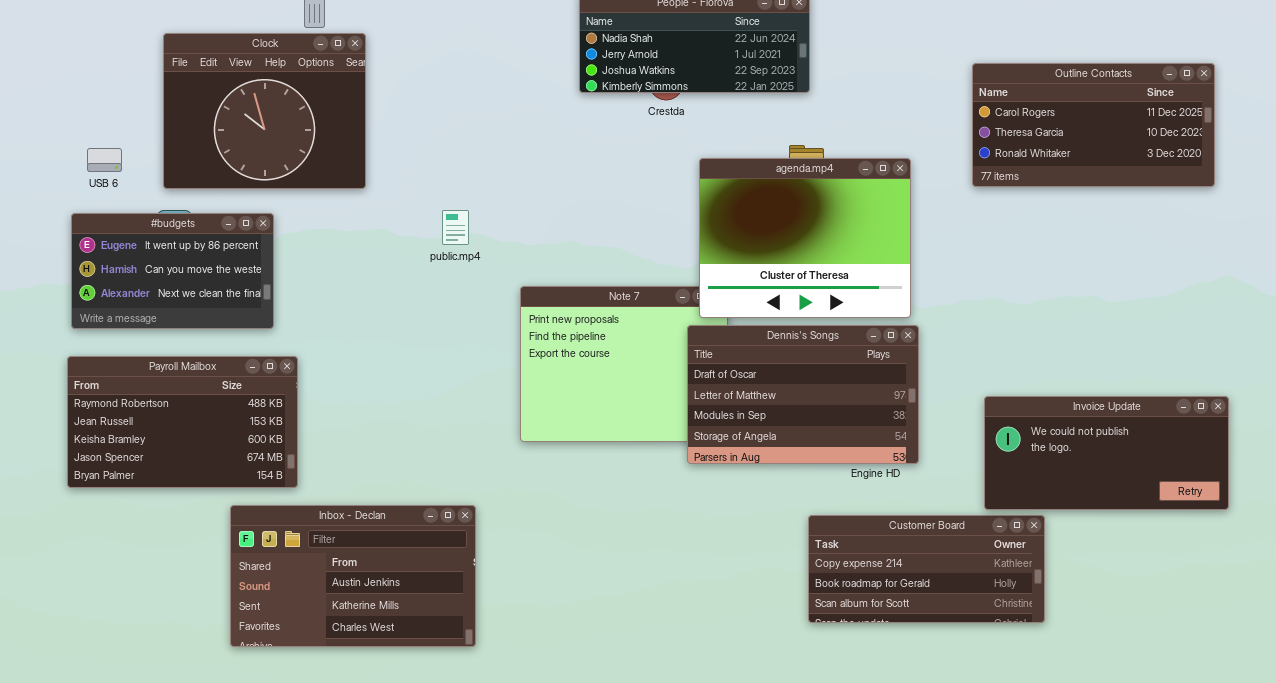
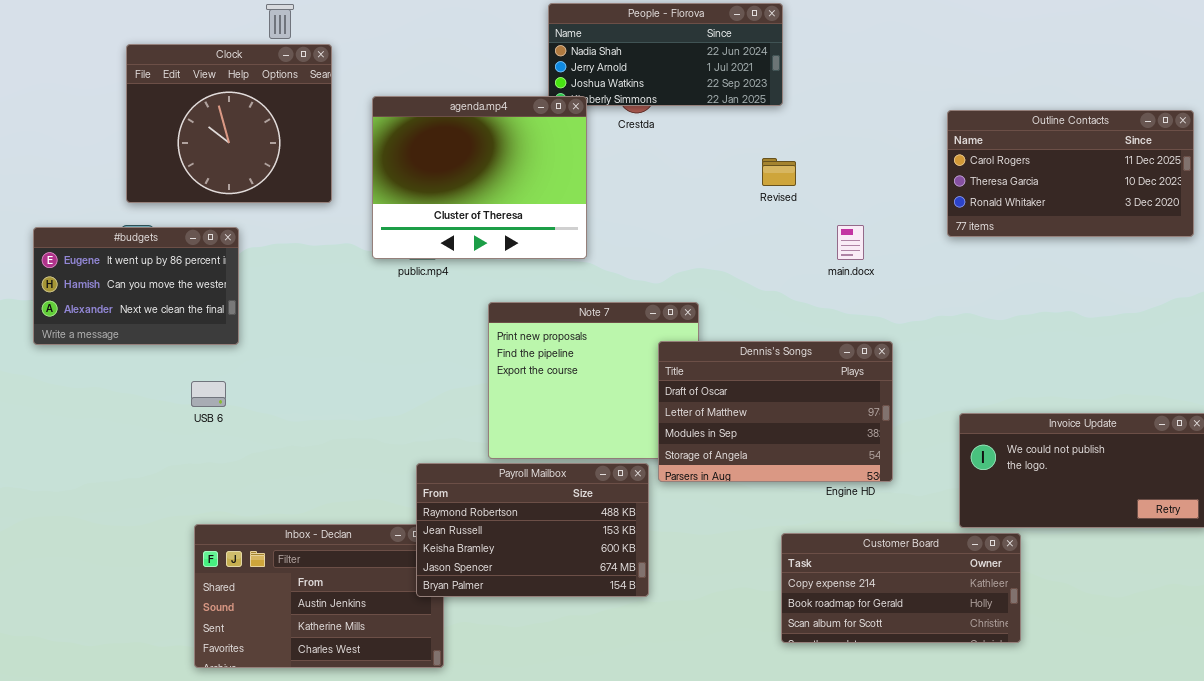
Outline Contacts: [972,63,1215,187] -> [947,110,1194,237], moved
USB 6: [87,148,122,172] -> [191,381,226,407], moved
agenda.mp4: [699,158,911,318] -> [372,96,587,259], moved
Payroll Mailbox: [67,356,298,488] -> [416,463,649,597], moved

